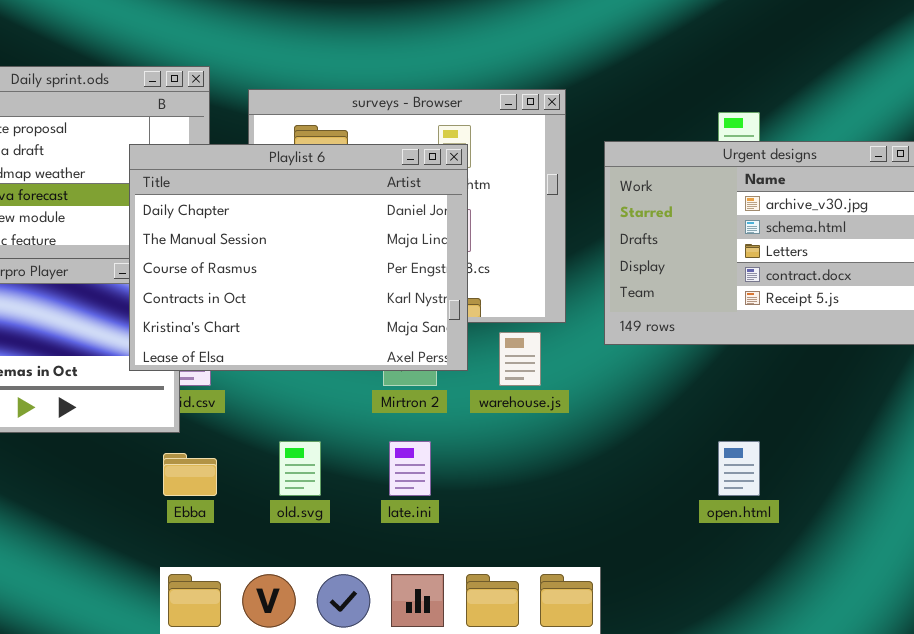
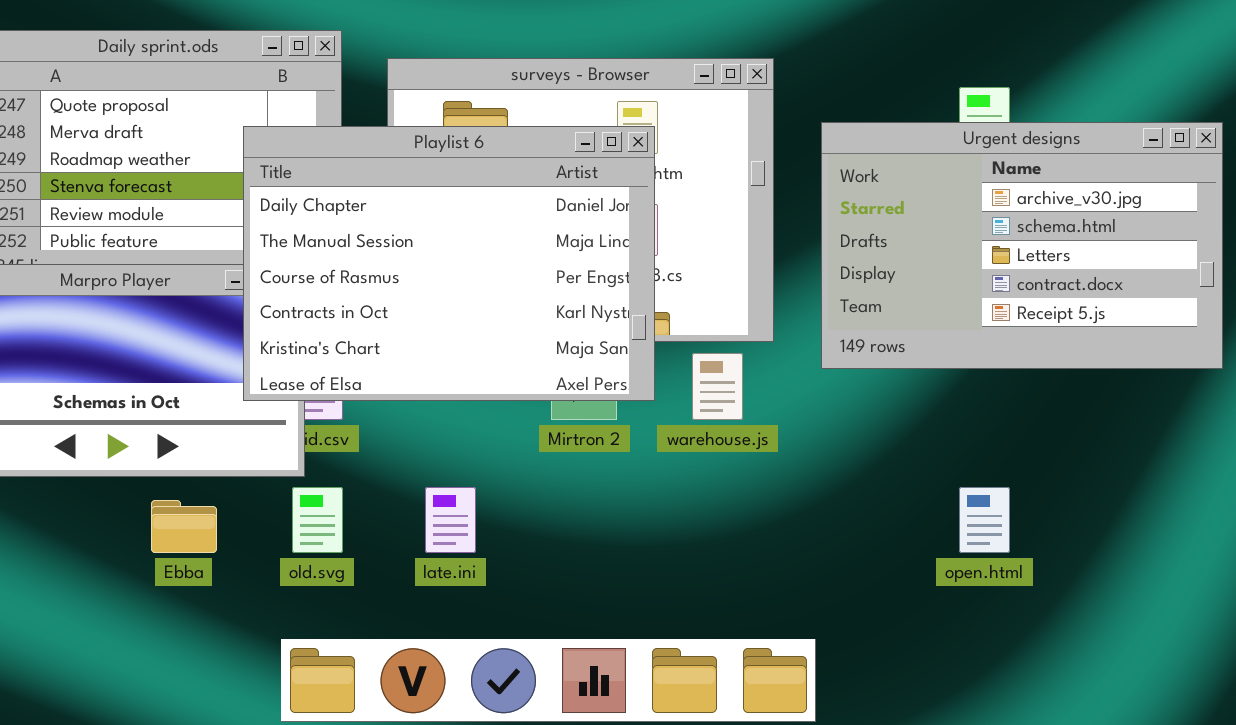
old.svg: [279,441,321,496] -> [292,487,343,553], moved
late.ini: [389,441,431,496] -> [425,487,476,553], moved
Ebba: [163,453,217,496] -> [151,500,217,553], moved

